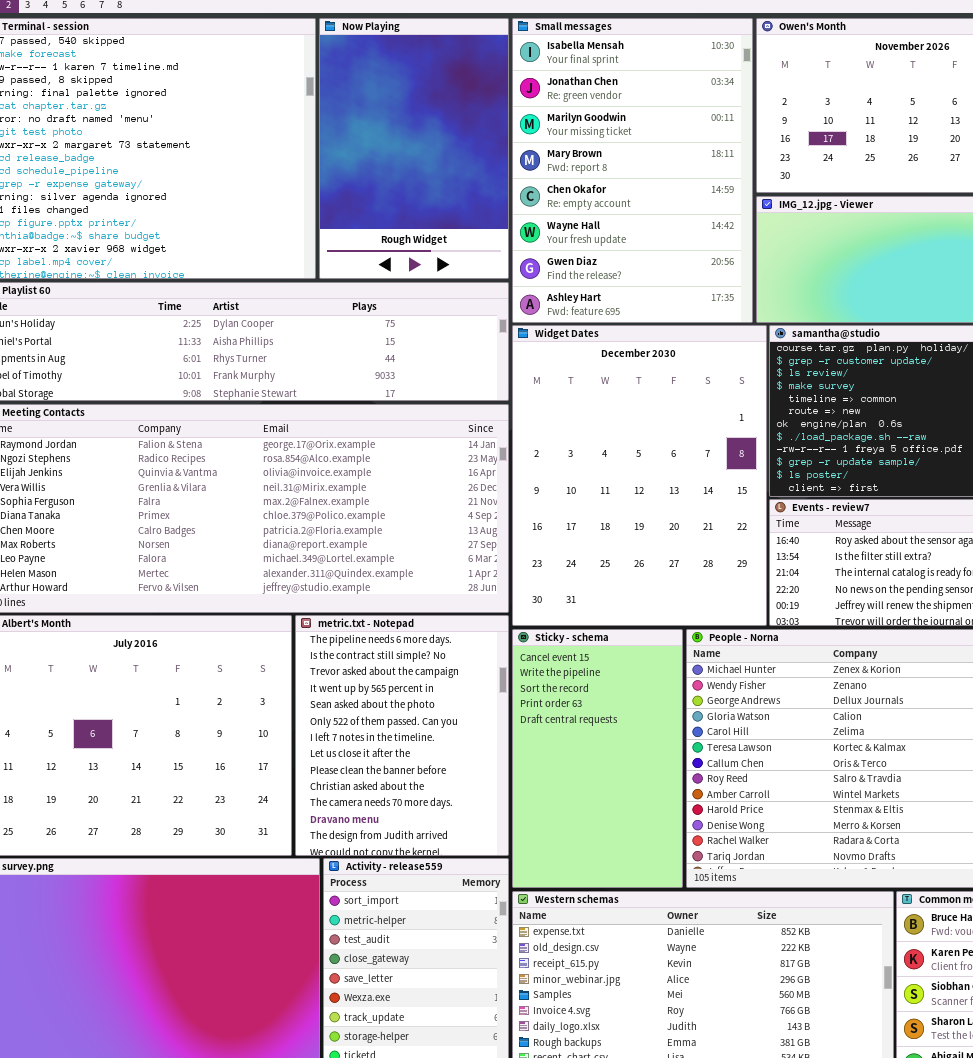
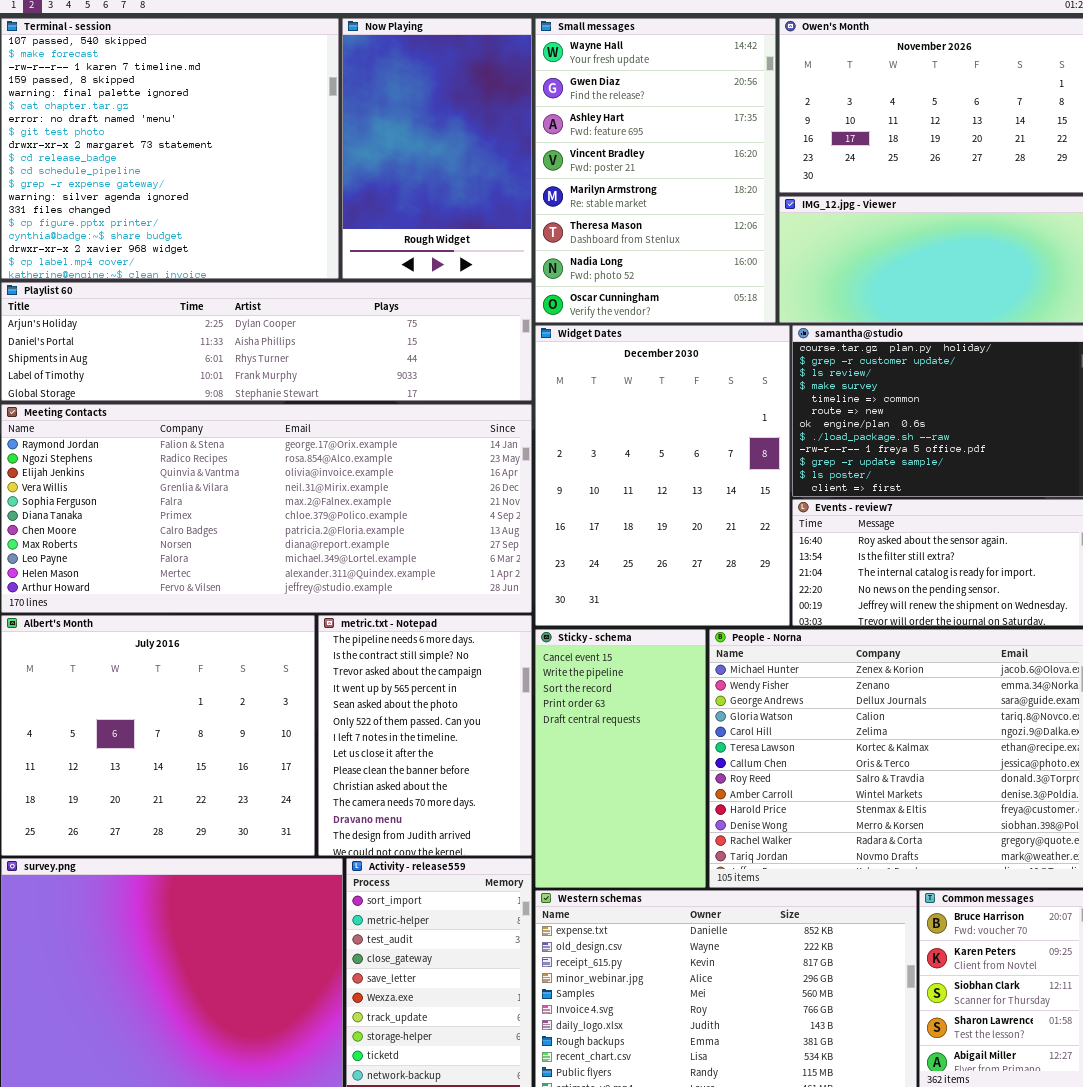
Small messages: [512,18,753,323] -> [535,18,776,323], scrolled down 5 rows

